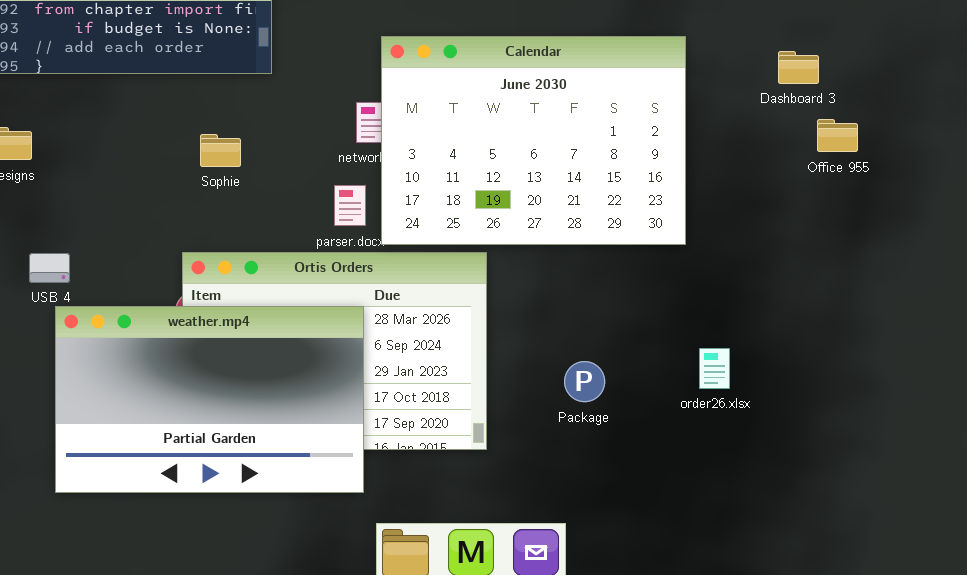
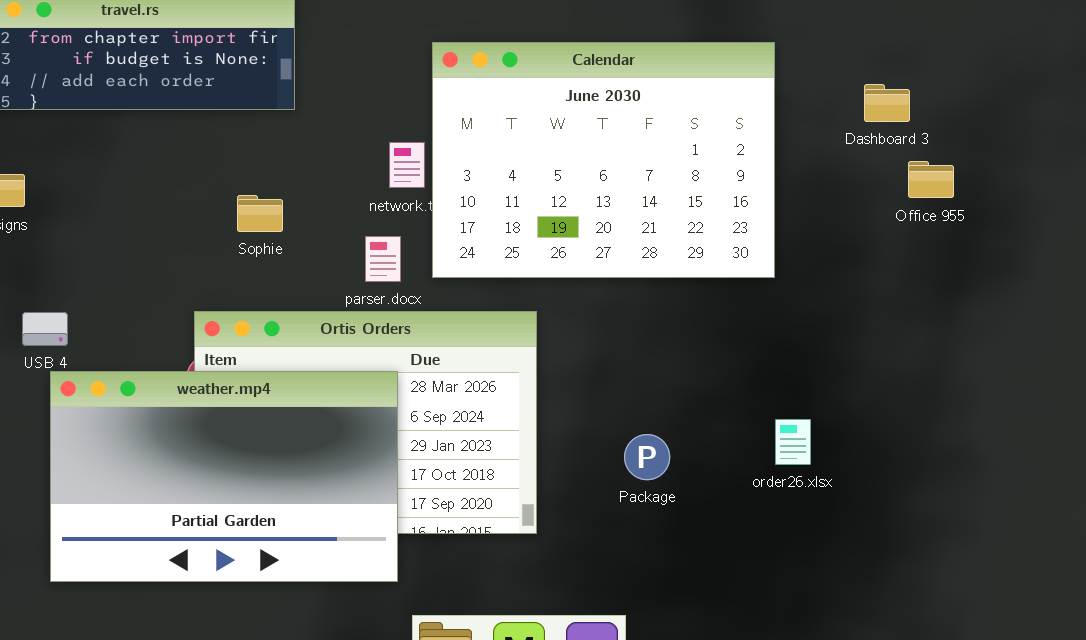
Calendar: [381,36,686,245] -> [432,42,775,278], moved
Sophie: [200,134,241,167] -> [237,195,283,232], moved

